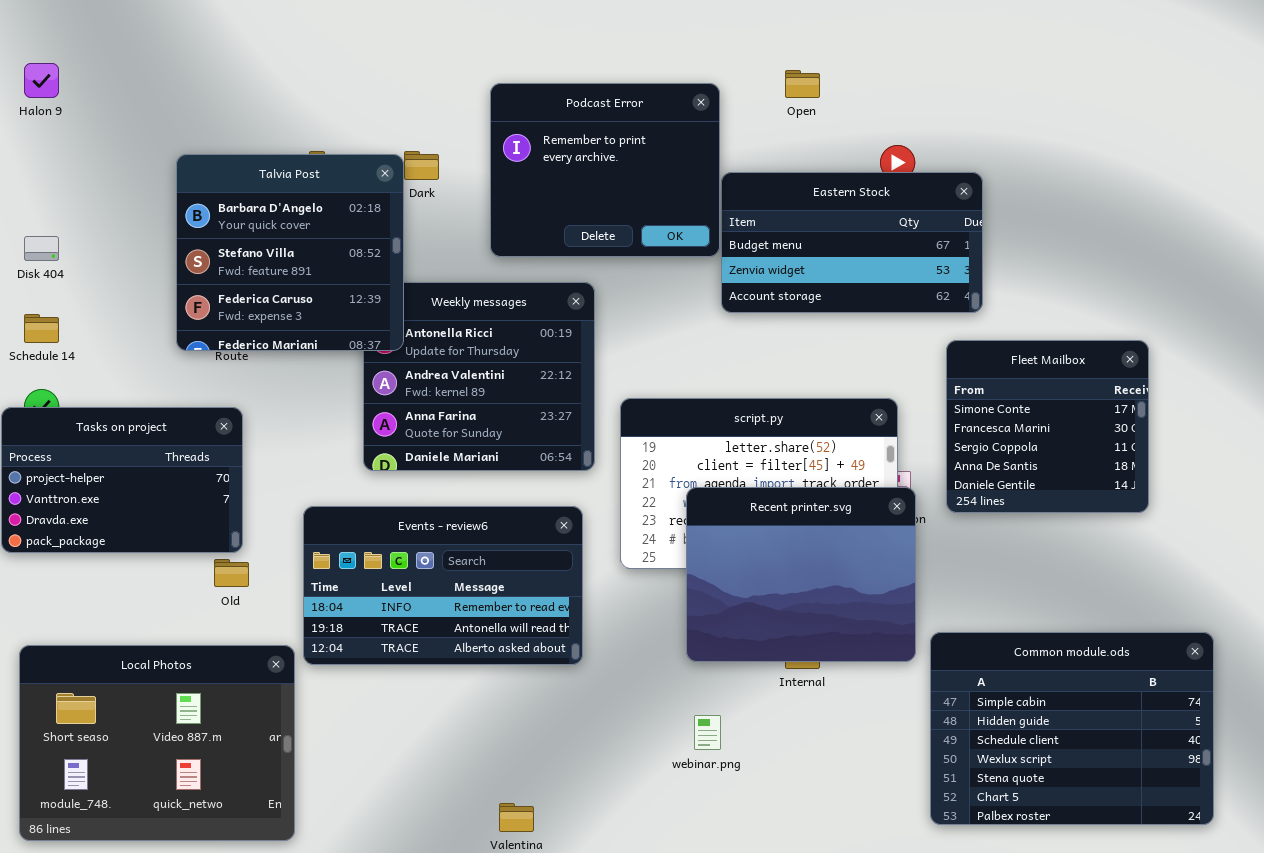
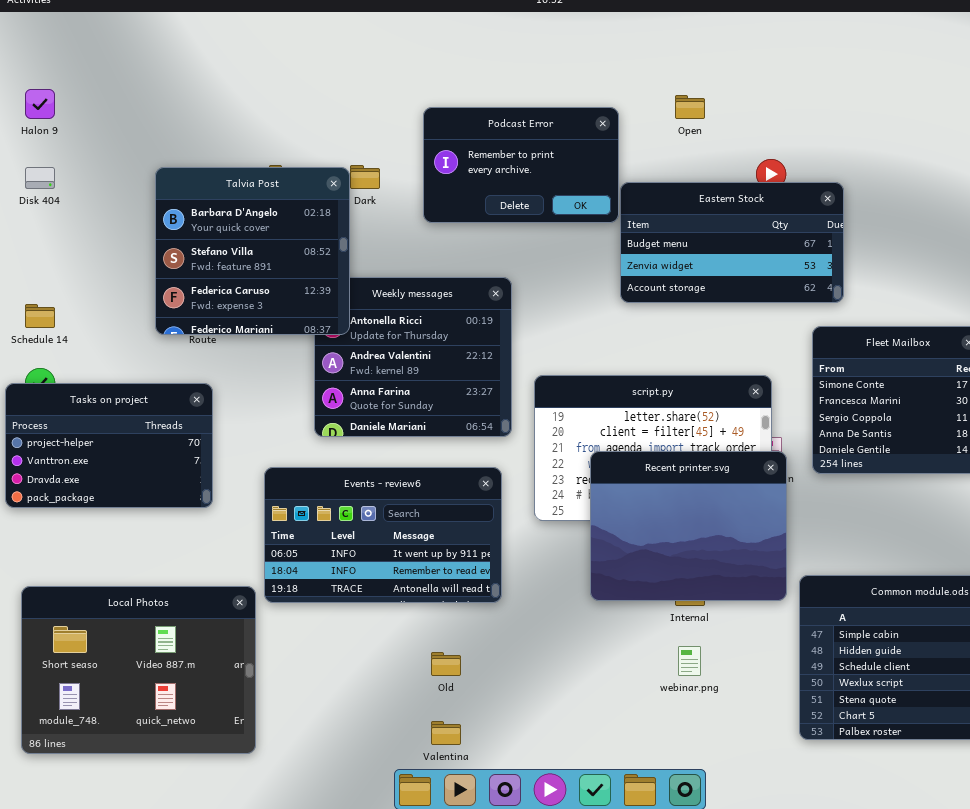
Podcast Error: [490,83,720,257] -> [423,107,619,223], resized
Disk 404: [24,236,59,261] -> [25,167,55,189], moved
Events - review6: [303,506,583,665] -> [264,467,502,603], scrolled up 1 row
Old: [214,559,249,587] -> [431,652,461,676], moved
webinar.png: [694,715,721,750] -> [678,646,701,676], moved

